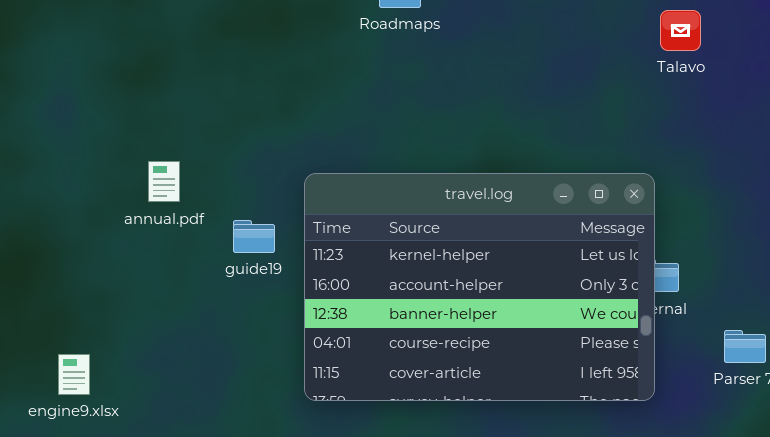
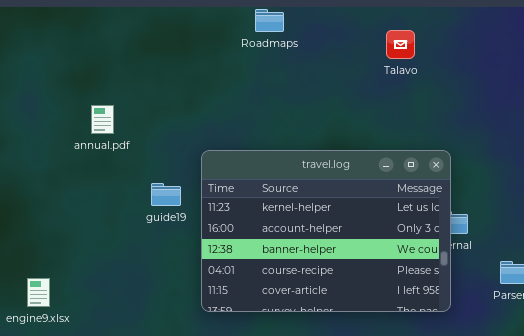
Talavo: [660,10,701,51] -> [386,30,415,59], moved
annual.pdf: [148,161,180,202] -> [91,105,114,134], moved

